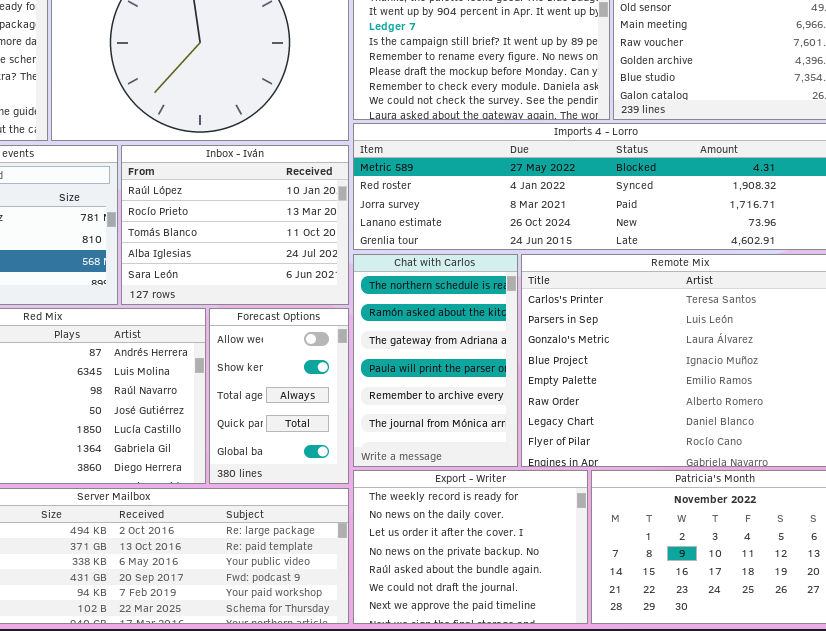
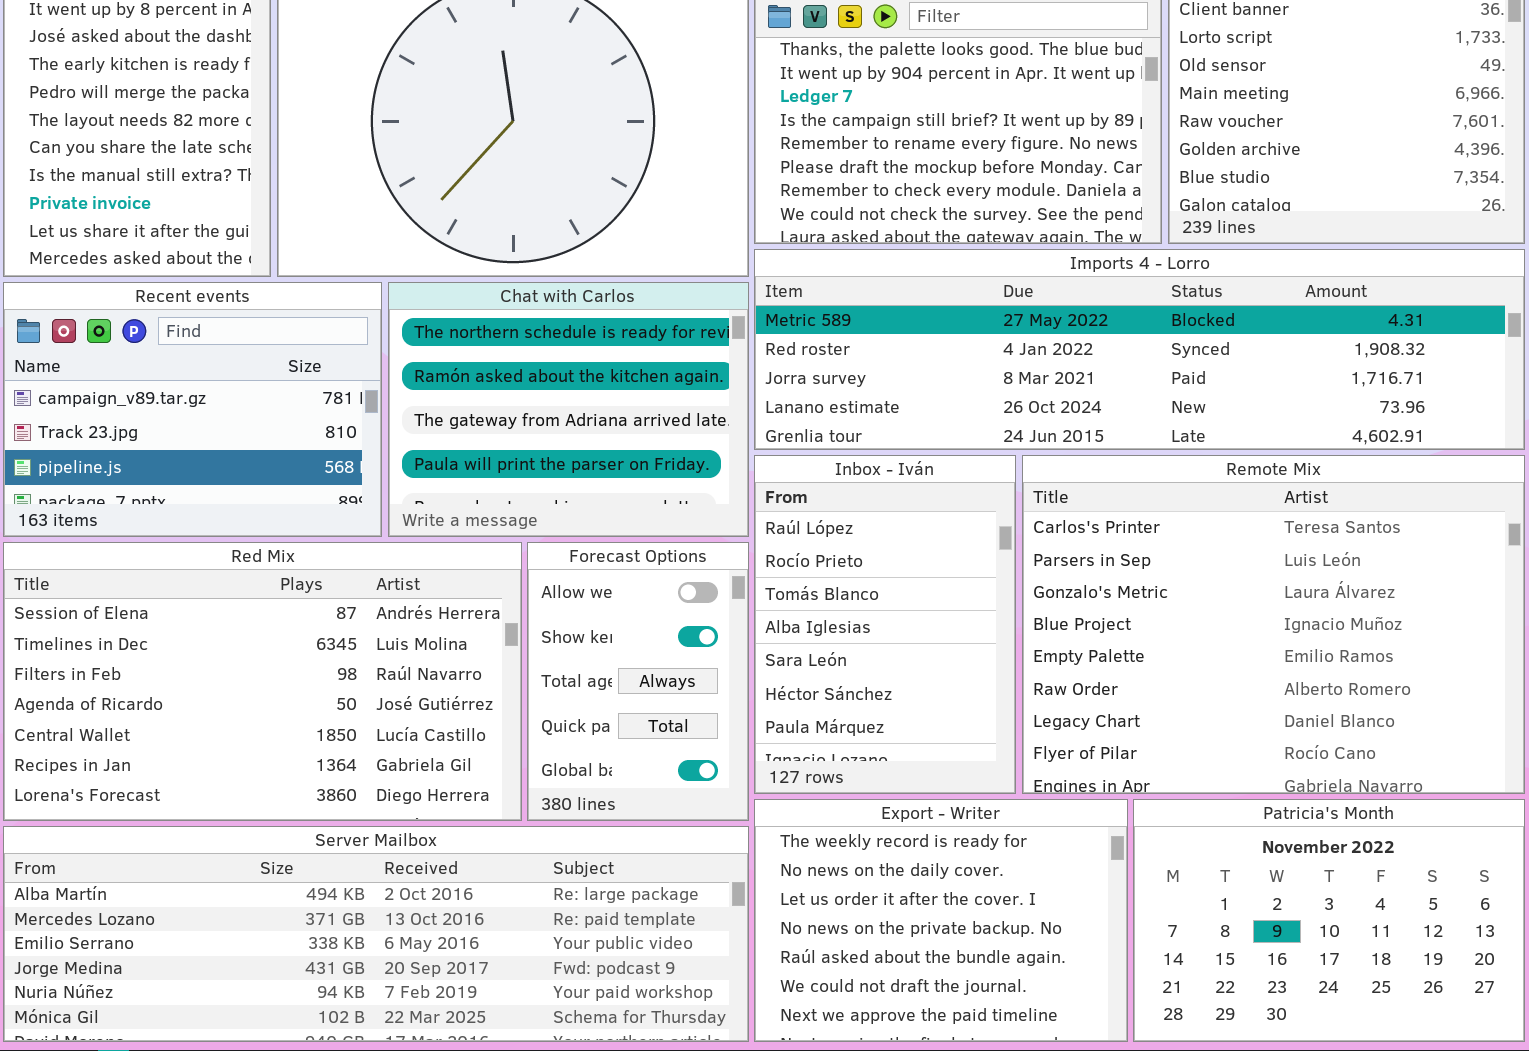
Inbox - Iván: [121,145,349,305] -> [754,455,1016,794], moved, resized
Chat with Carlos: [353,254,518,467] -> [388,282,749,537], moved, resized

